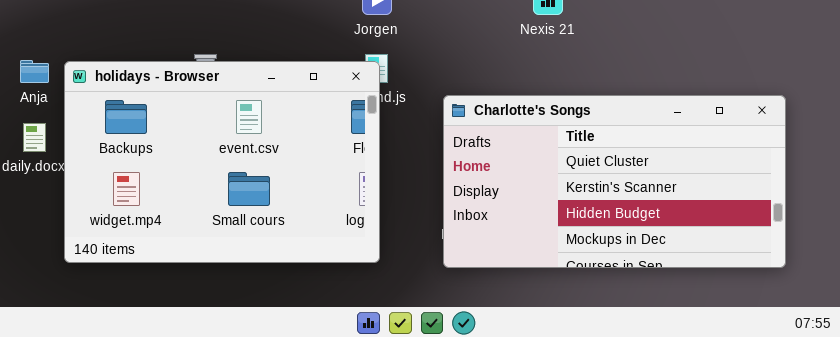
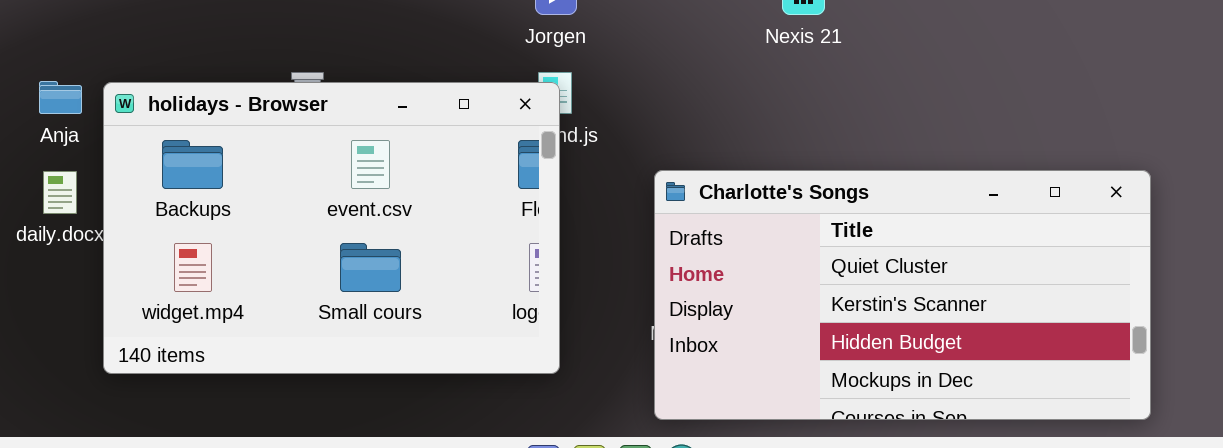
Charlotte's Songs: [443,95,786,268] -> [654,170,1151,420], moved

